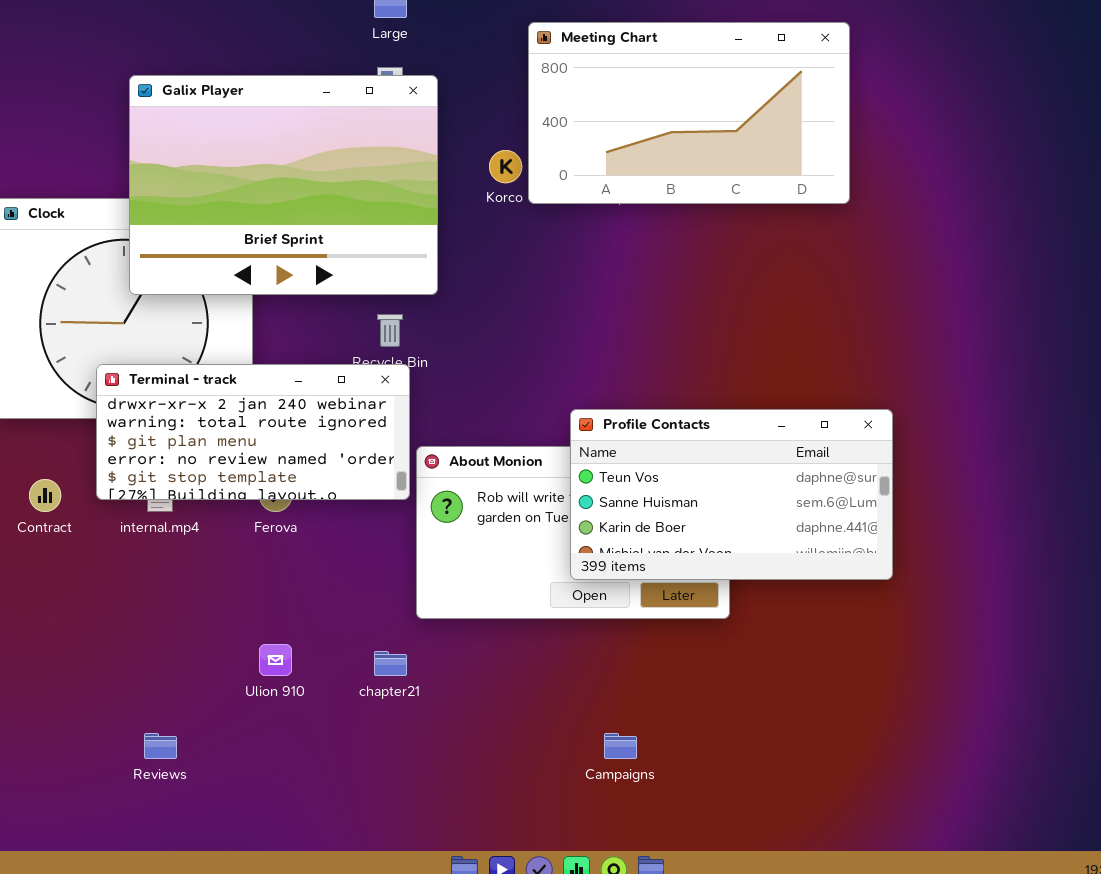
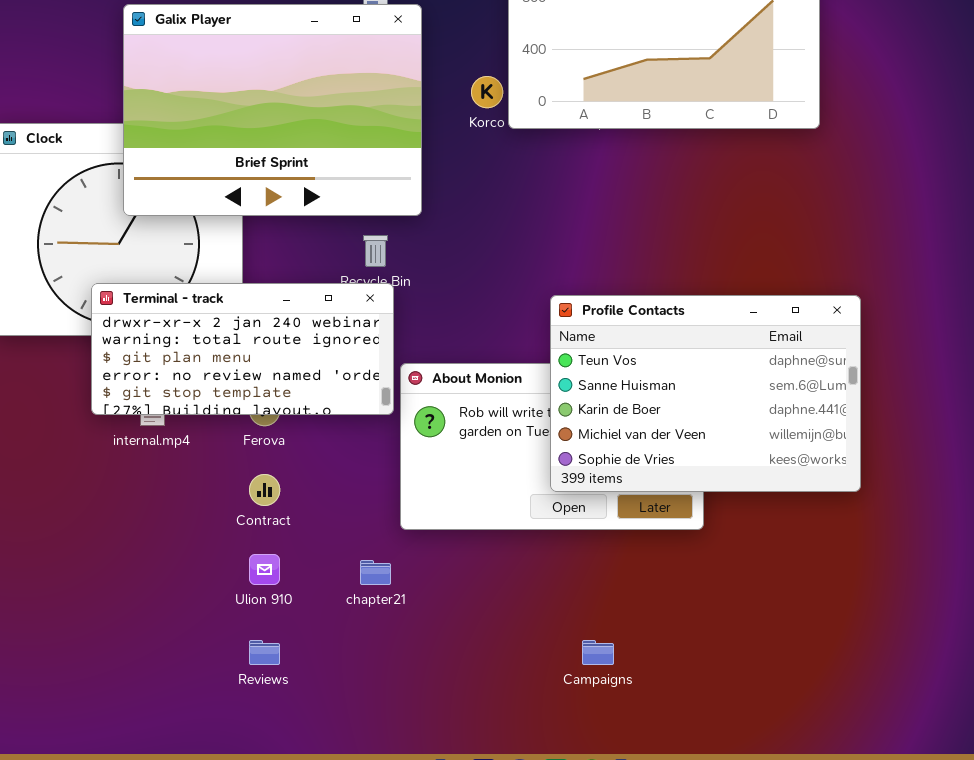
Profile Contacts: [570,409,893,580] -> [550,295,861,492], resized
Contract: [29,479,61,512] -> [249,474,280,506], moved
Reviews: [144,733,177,759] -> [249,640,280,665], moved

